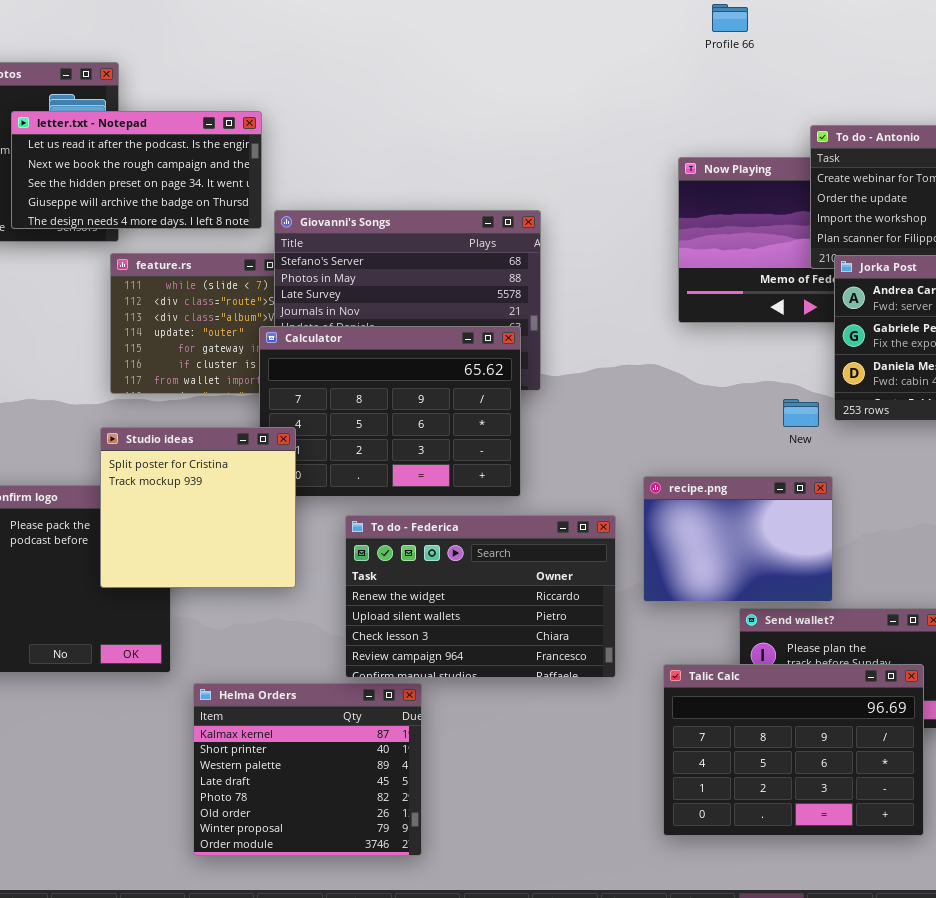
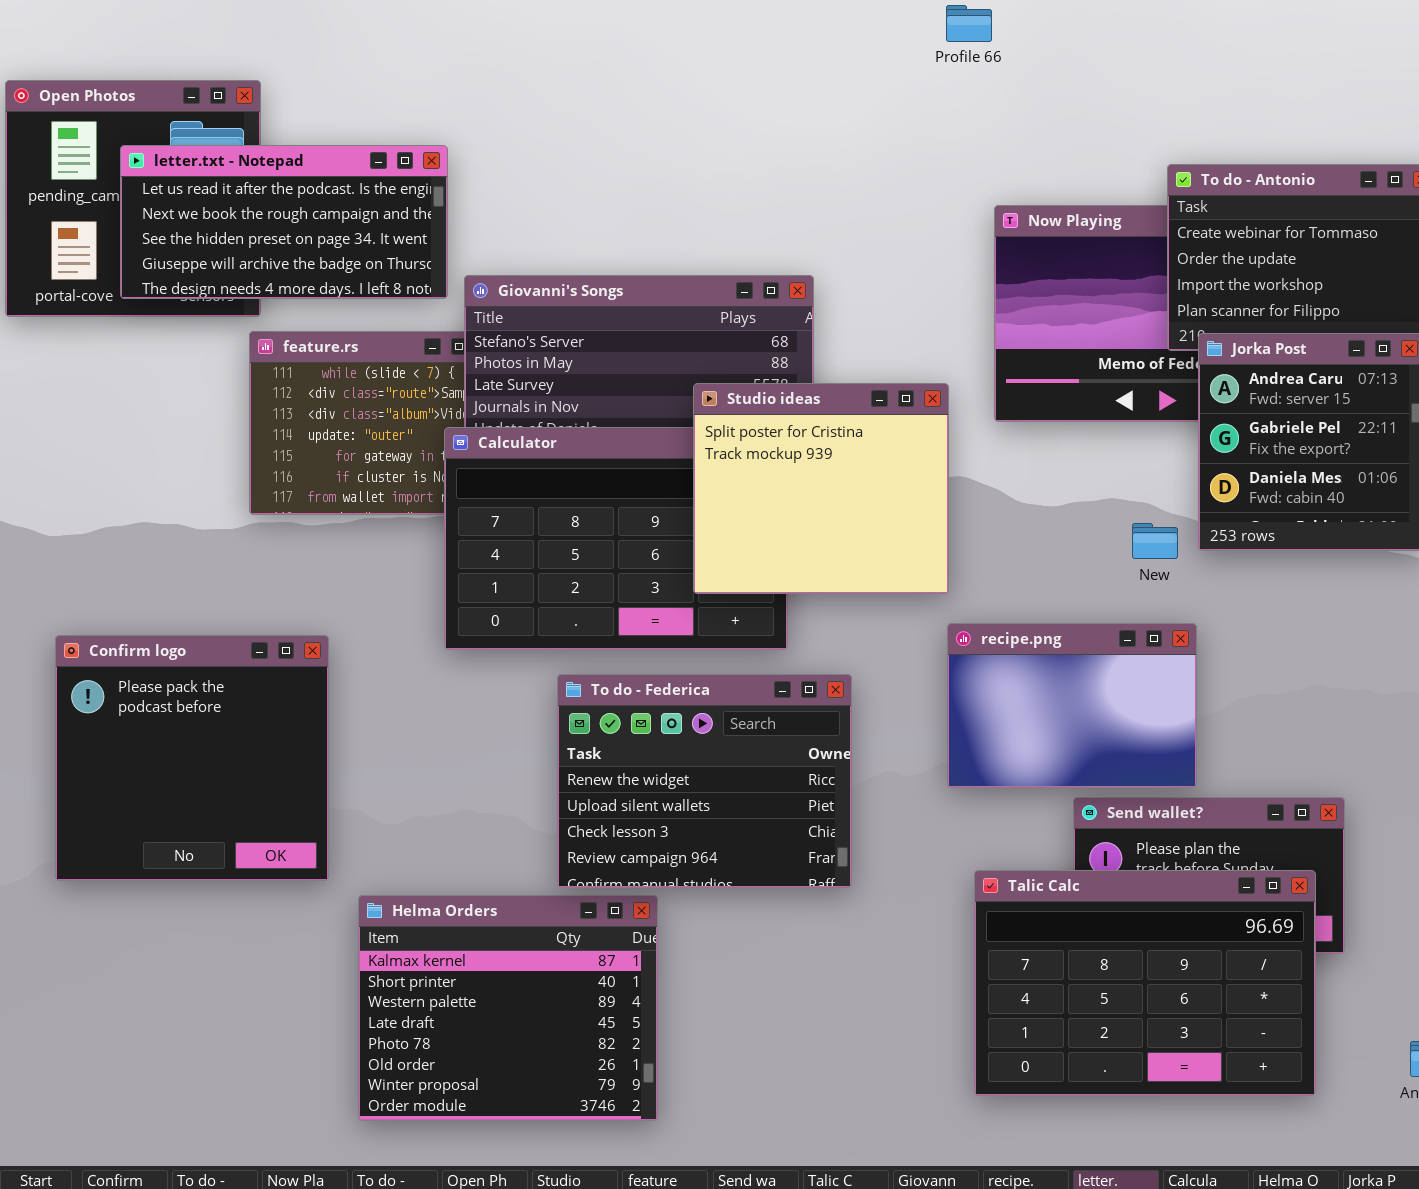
Profile 66: [712,4,748,32] -> [946,5,992,42], moved
Studio ideas: [100,427,296,588] -> [693,383,949,594], moved
To do - Federica: [345,515,616,678] -> [557,674,852,888], resized

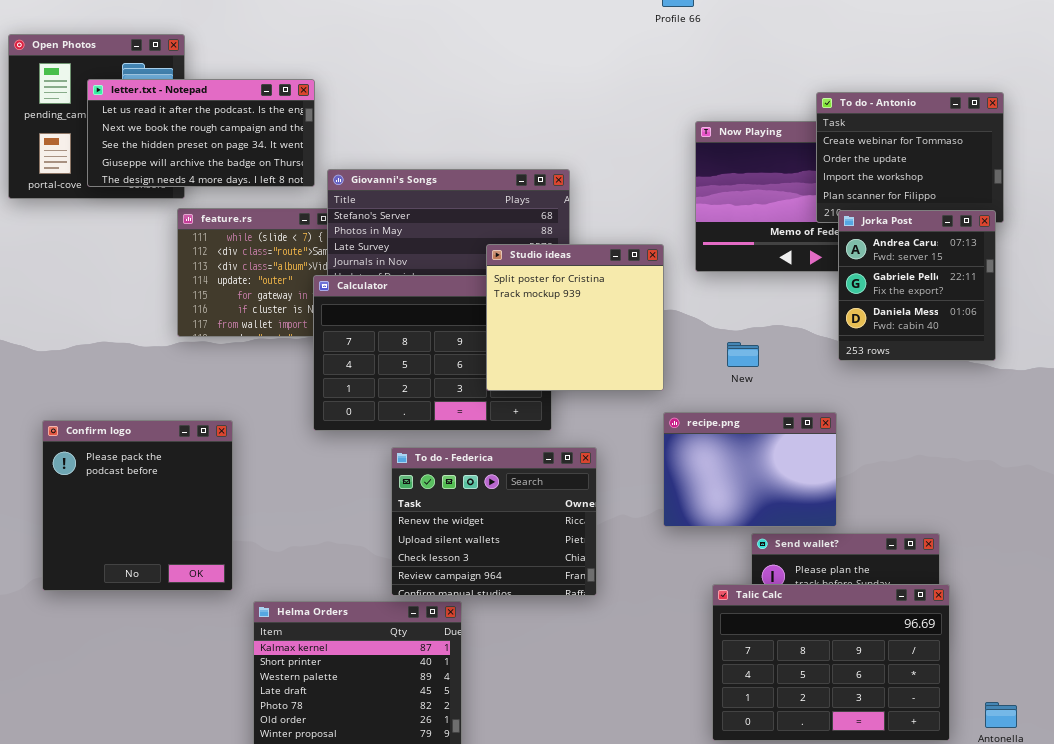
New: [1132,523,1178,559] -> [727,342,759,367], moved
Talic Calc: [974,870,1316,1096] -> [712,584,950,741], moved

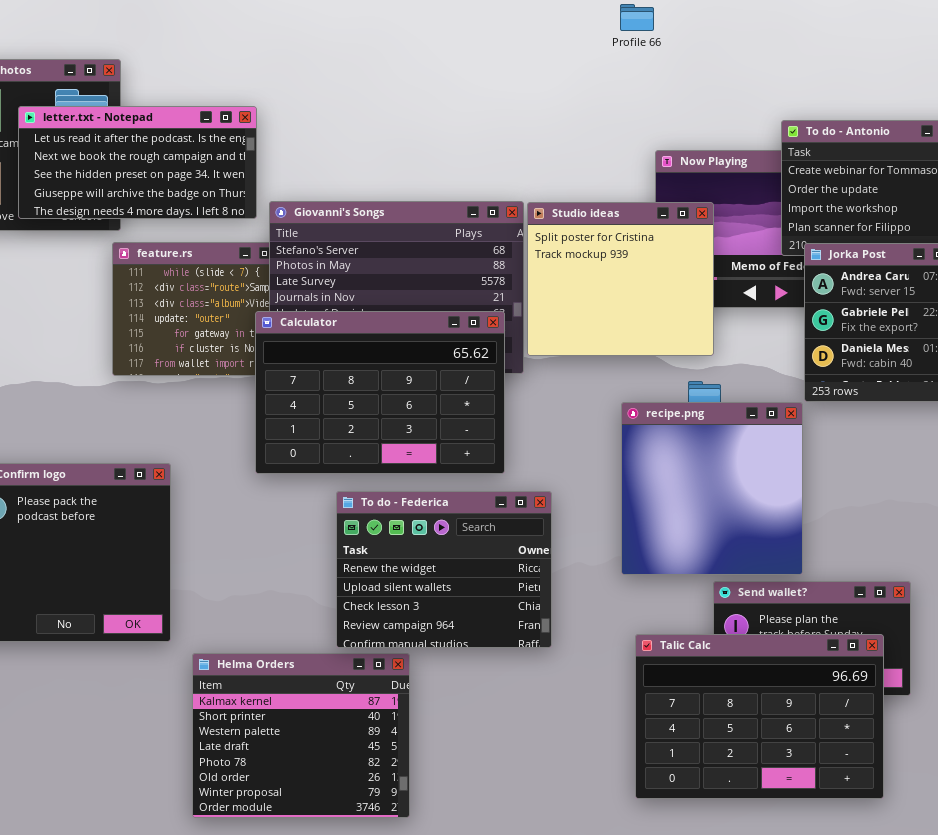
Studio ideas: [486,244,664,391] -> [527,202,714,356], moved
recipe.png: [663,412,837,527] -> [621,402,803,575], resized
Talic Calc: [712,584,950,741] -> [635,634,884,799], moved

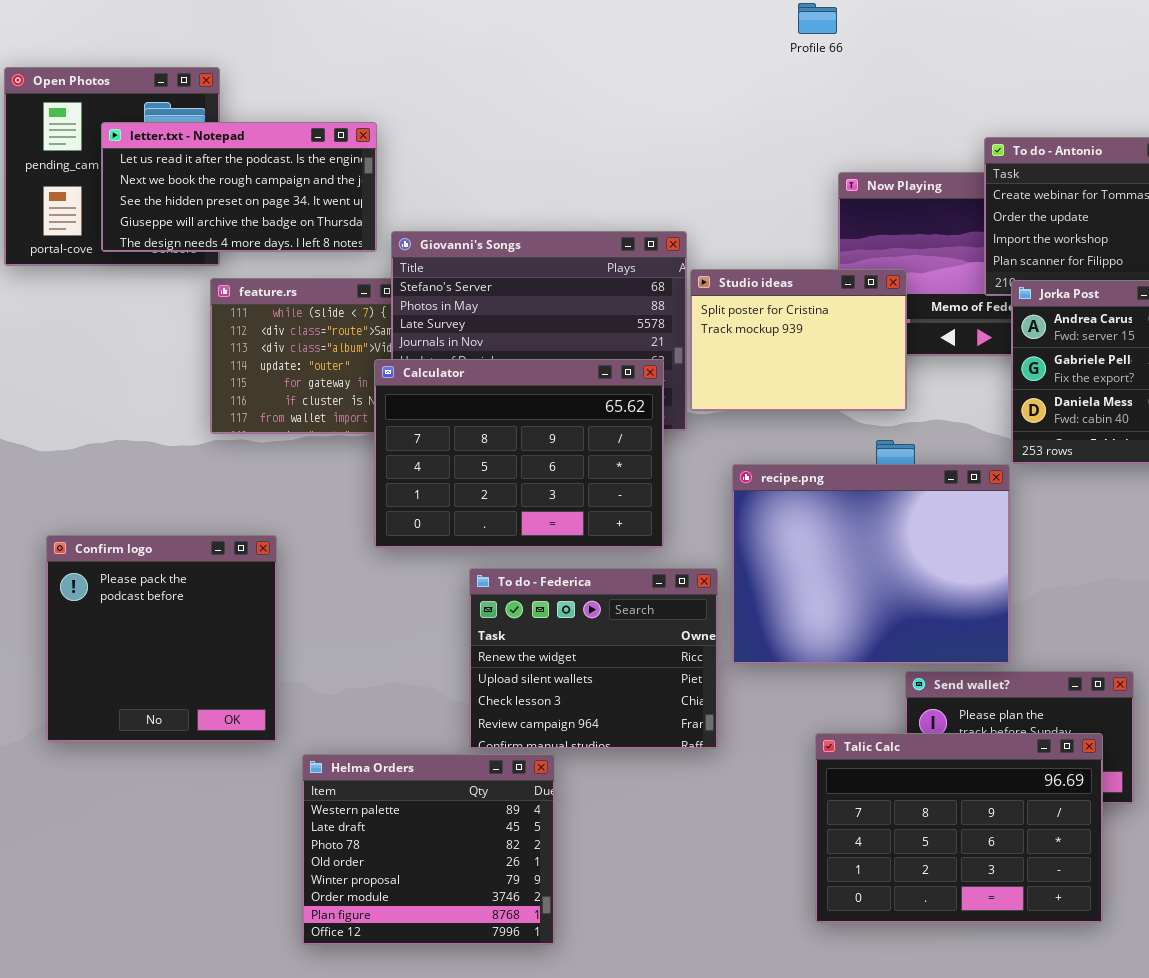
Studio ideas: [527,202,714,356] -> [690,269,907,411], resized
recipe.png: [621,402,803,575] -> [732,464,1010,664], resized
Helma Orders: [192,653,410,818] -> [302,754,555,945], scrolled down 2 rows

